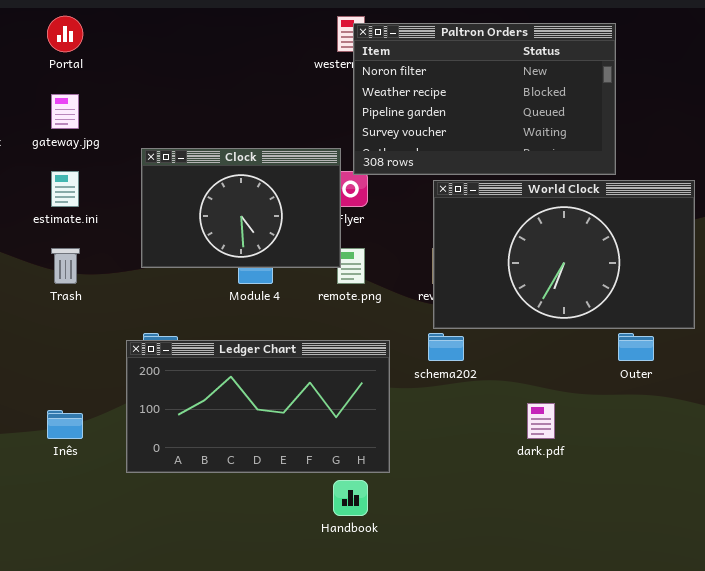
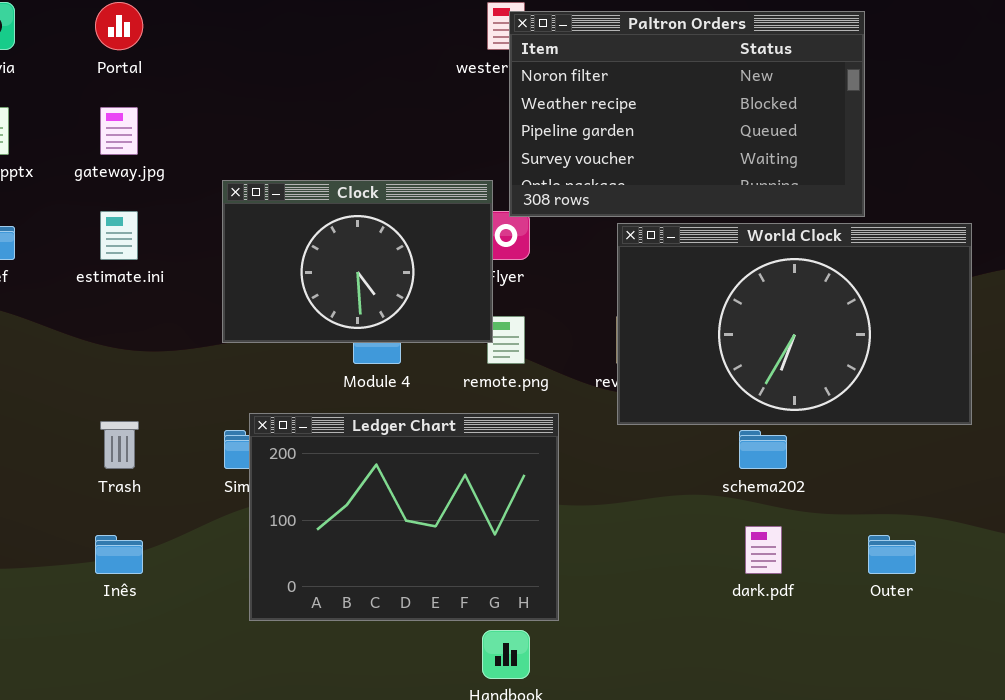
Trash: [51,248,80,284] -> [100,421,139,469], moved
schema202: [428,333,464,361] -> [739,430,787,469], moved
Outer: [618,333,654,361] -> [868,535,916,574], moved
Ledger Chart: [126,340,390,473] -> [249,413,559,621], resized

